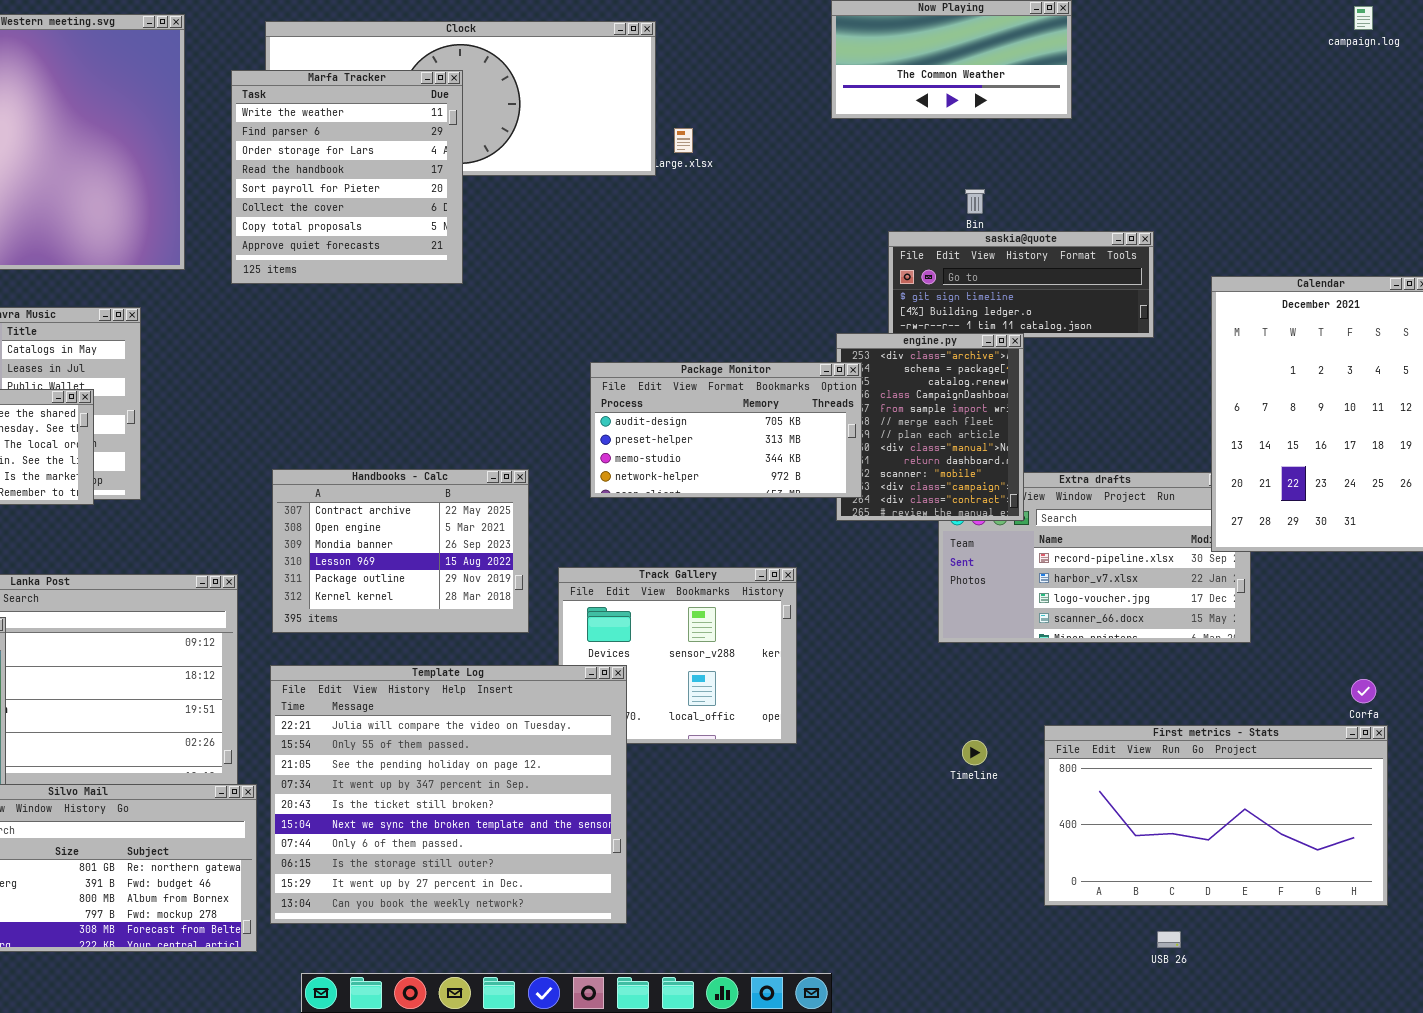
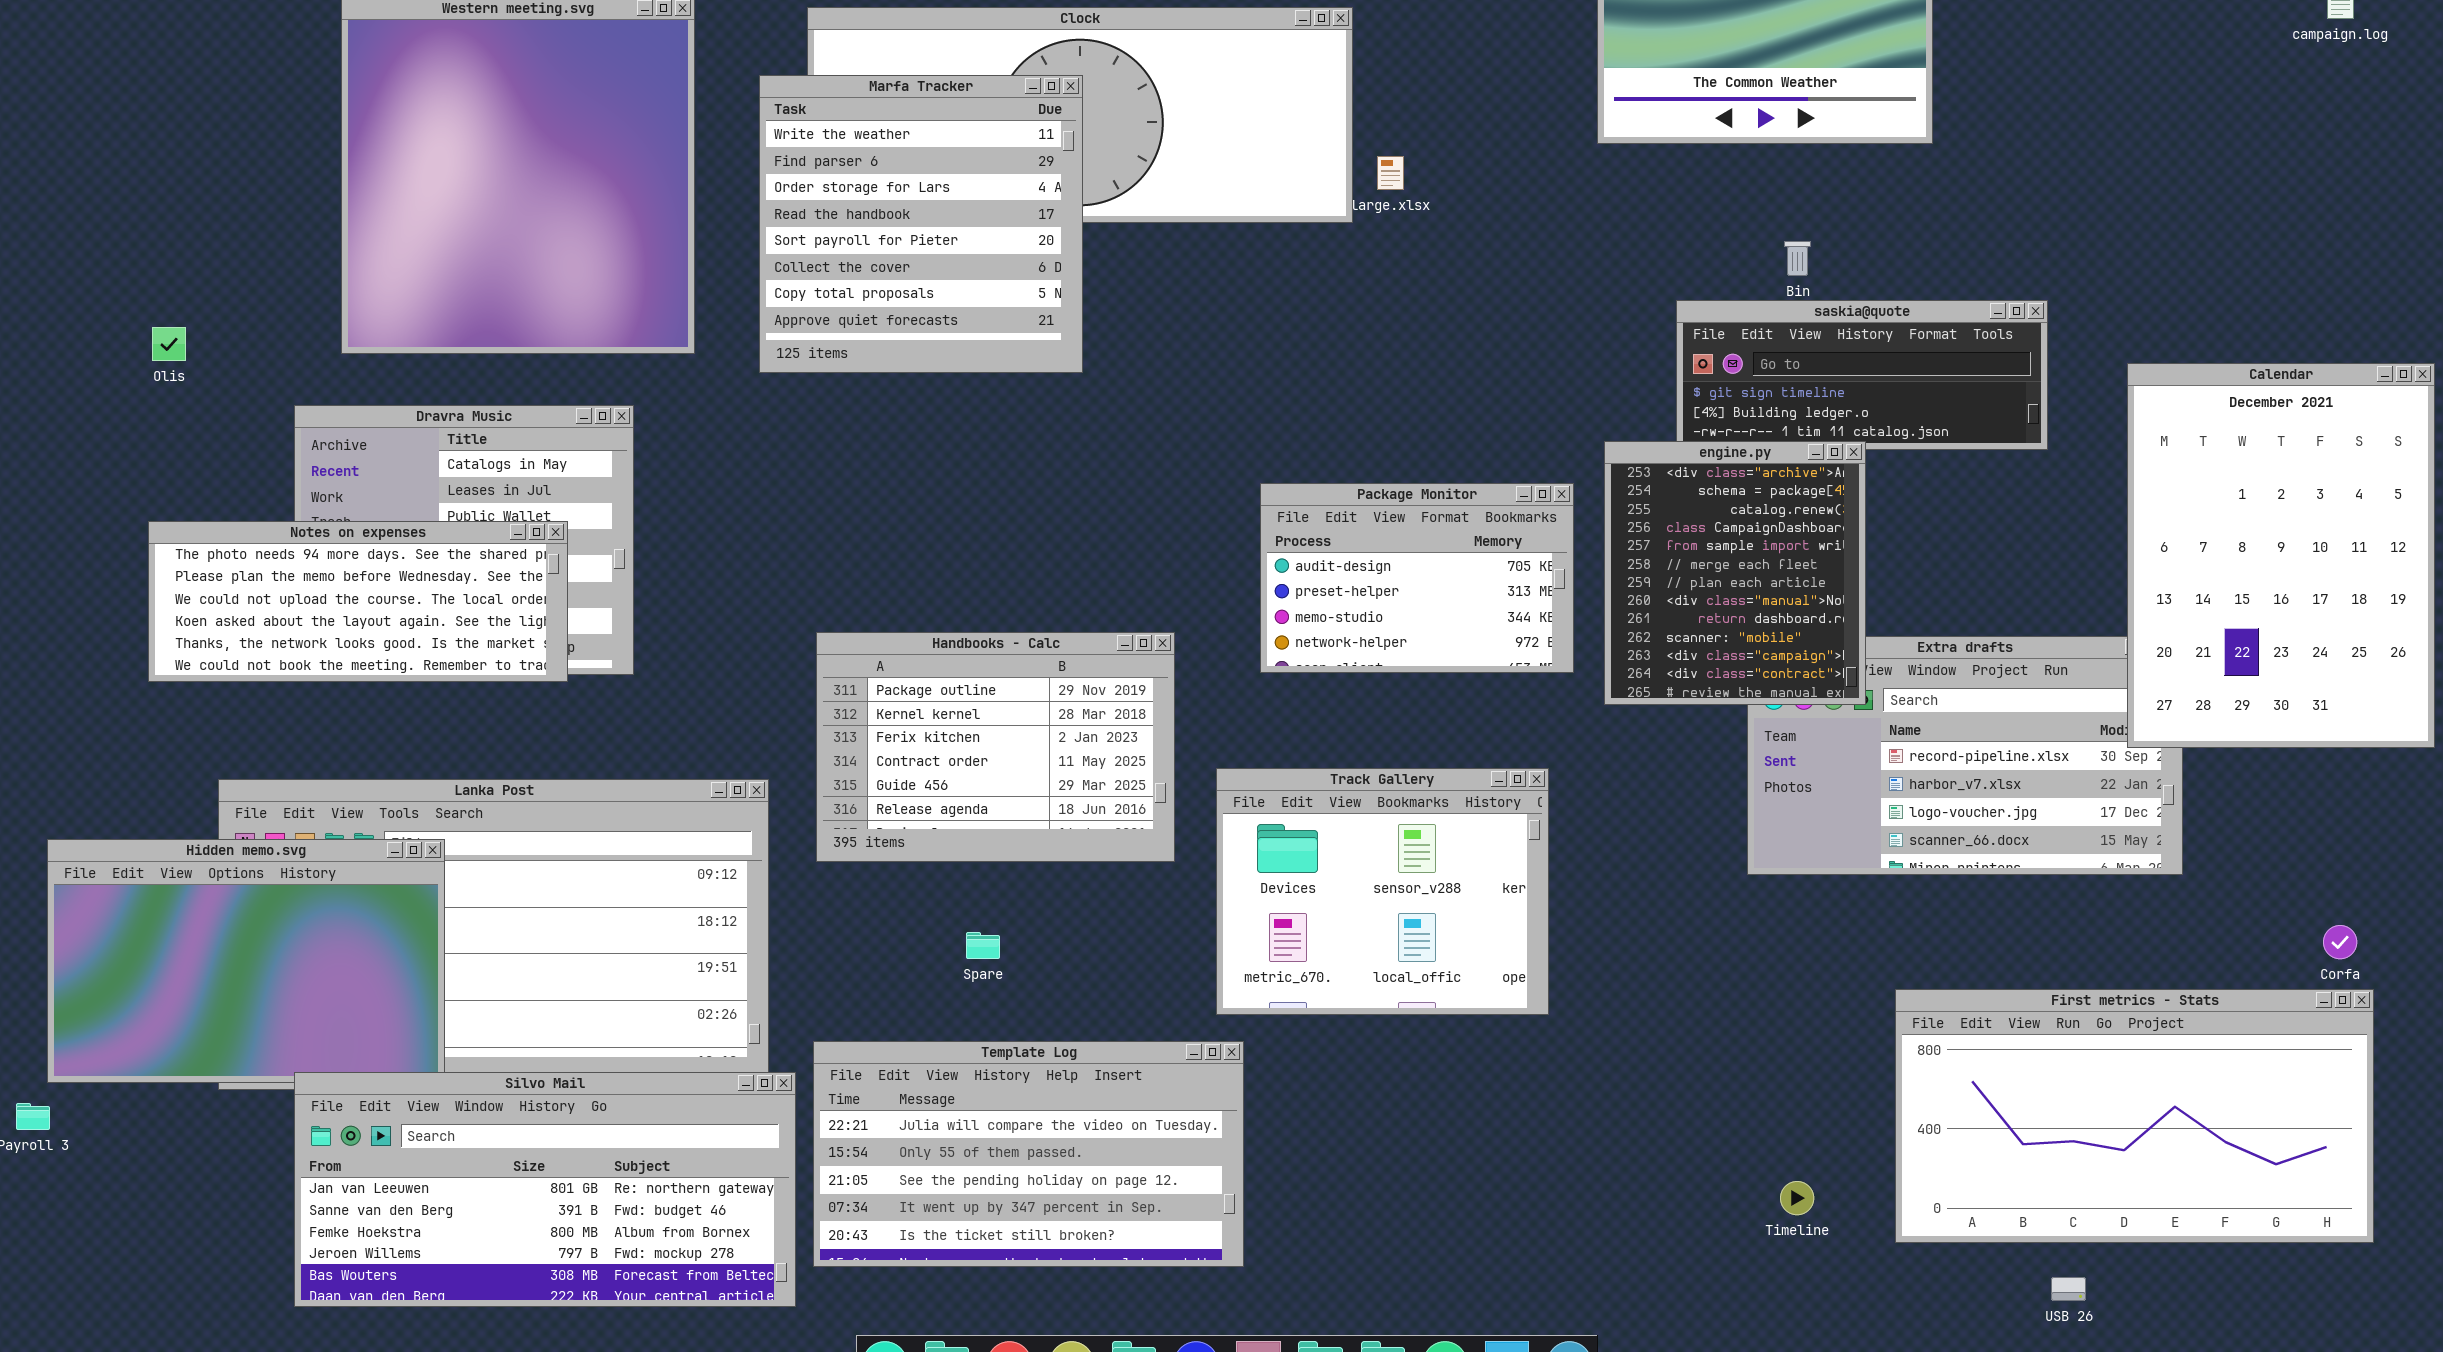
Package Monitor: [590,362,862,498] -> [1260,483,1574,673], resized
Handbooks - Calc: [272,469,529,633] -> [816,632,1175,862], scrolled down 4 rows
Template Log: [270,665,627,924] -> [813,1041,1244,1267], resized
Timeline: [962,740,987,765] -> [1780,1181,1814,1215], moved

